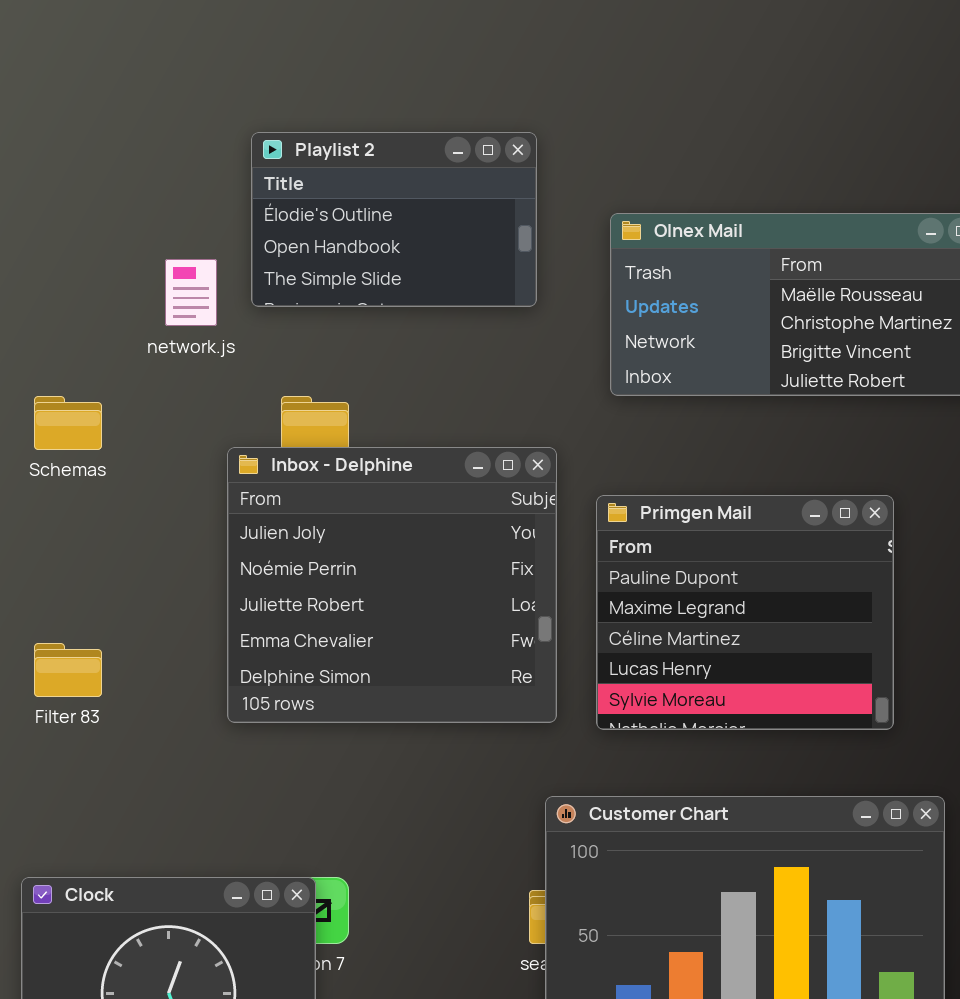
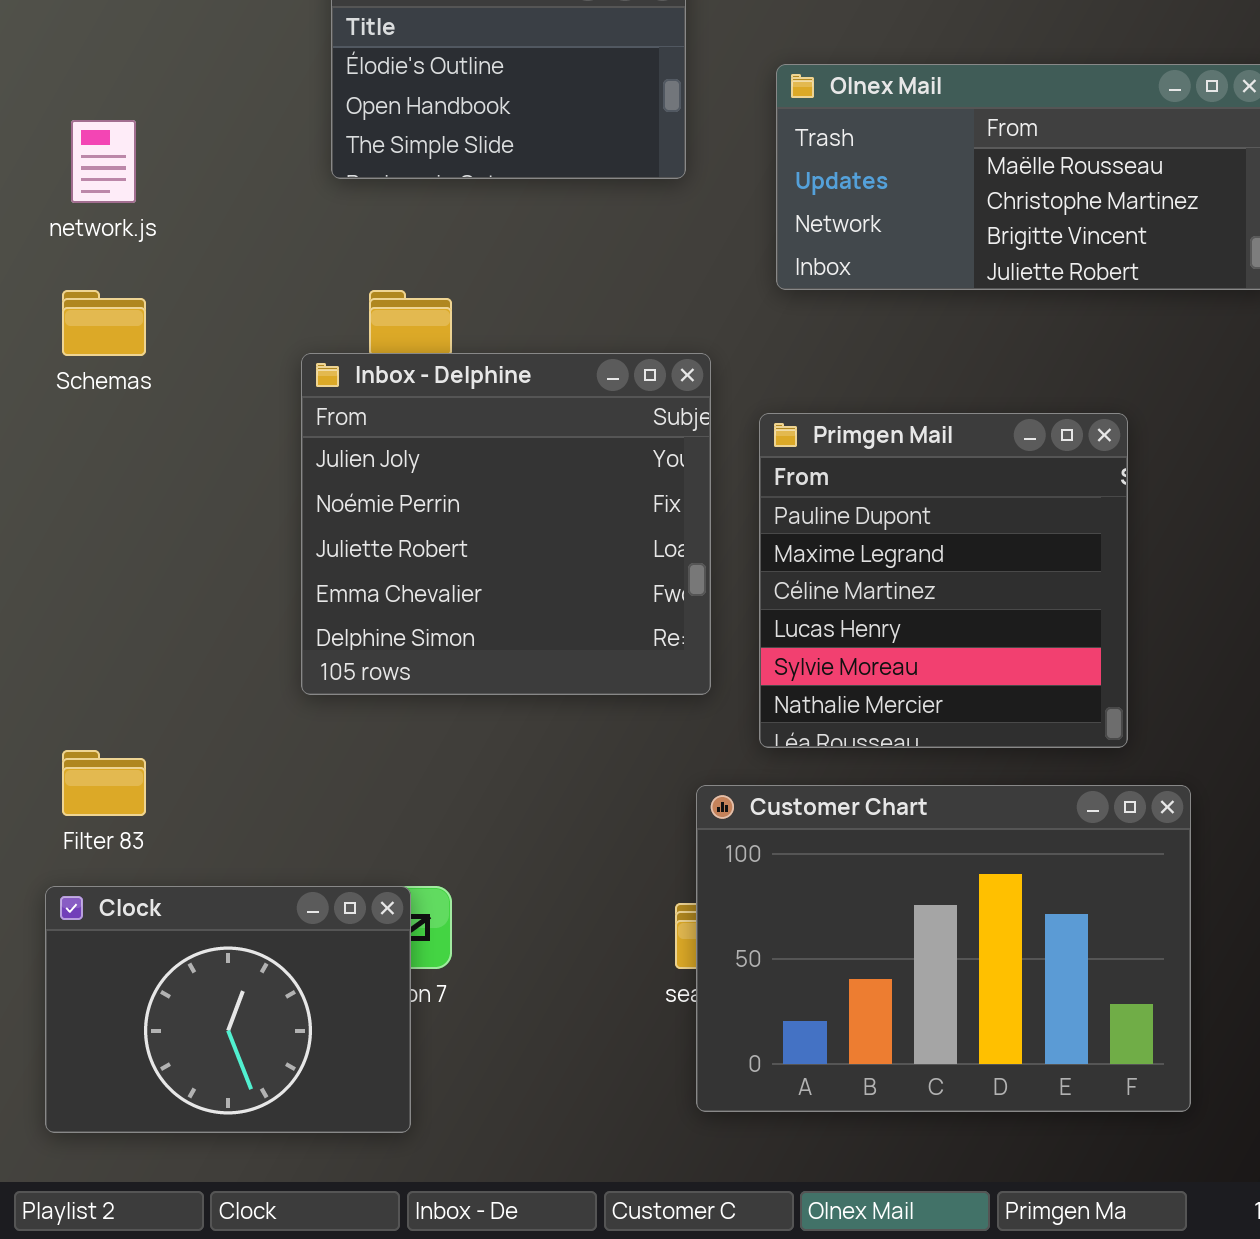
network.js: [165,259,217,326] -> [71,120,136,203], moved
Primgen Mail: [596,495,894,730] -> [759,413,1128,748], resized
Filter 83: [34,643,102,697] -> [62,750,146,816], moved

